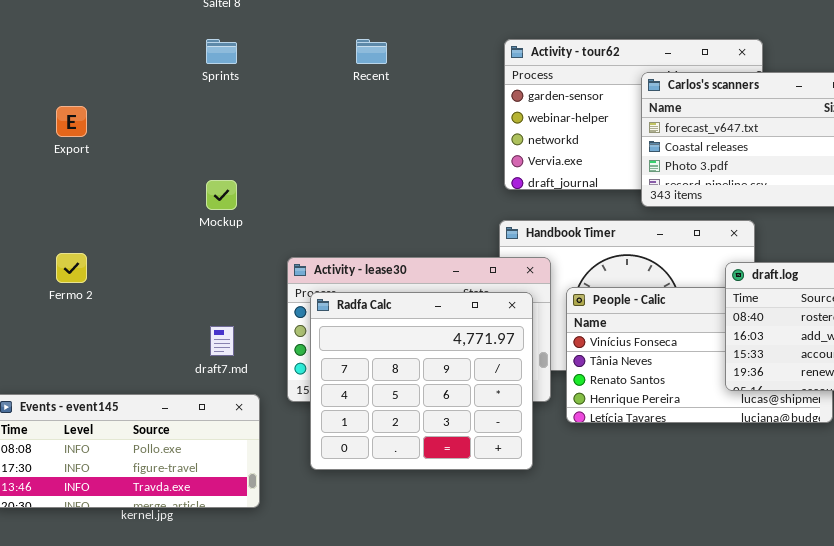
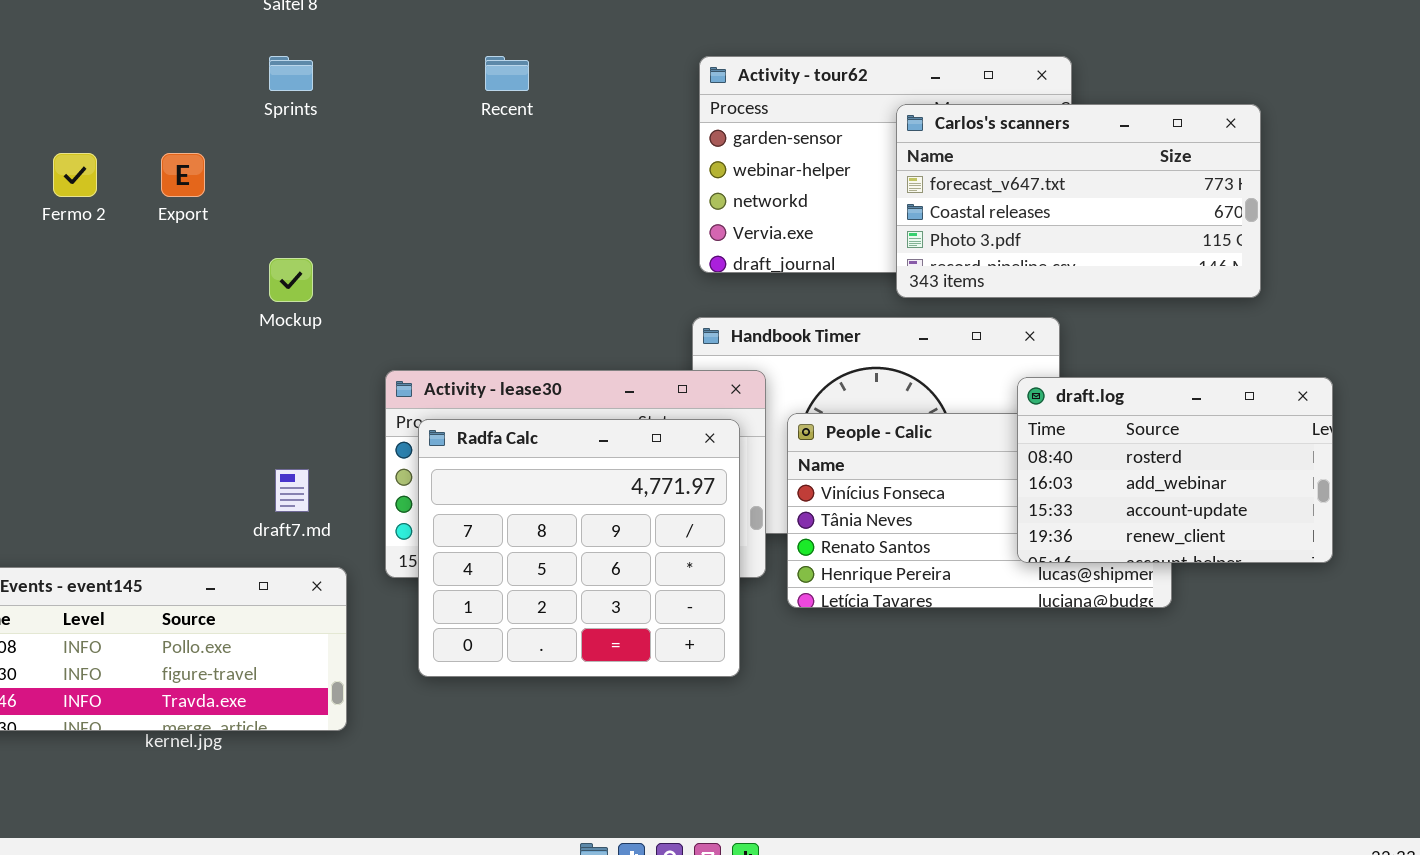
Export: [56,106,87,137] -> [161,153,205,197], moved
Fermo 2: [56,253,87,283] -> [53,153,97,197], moved

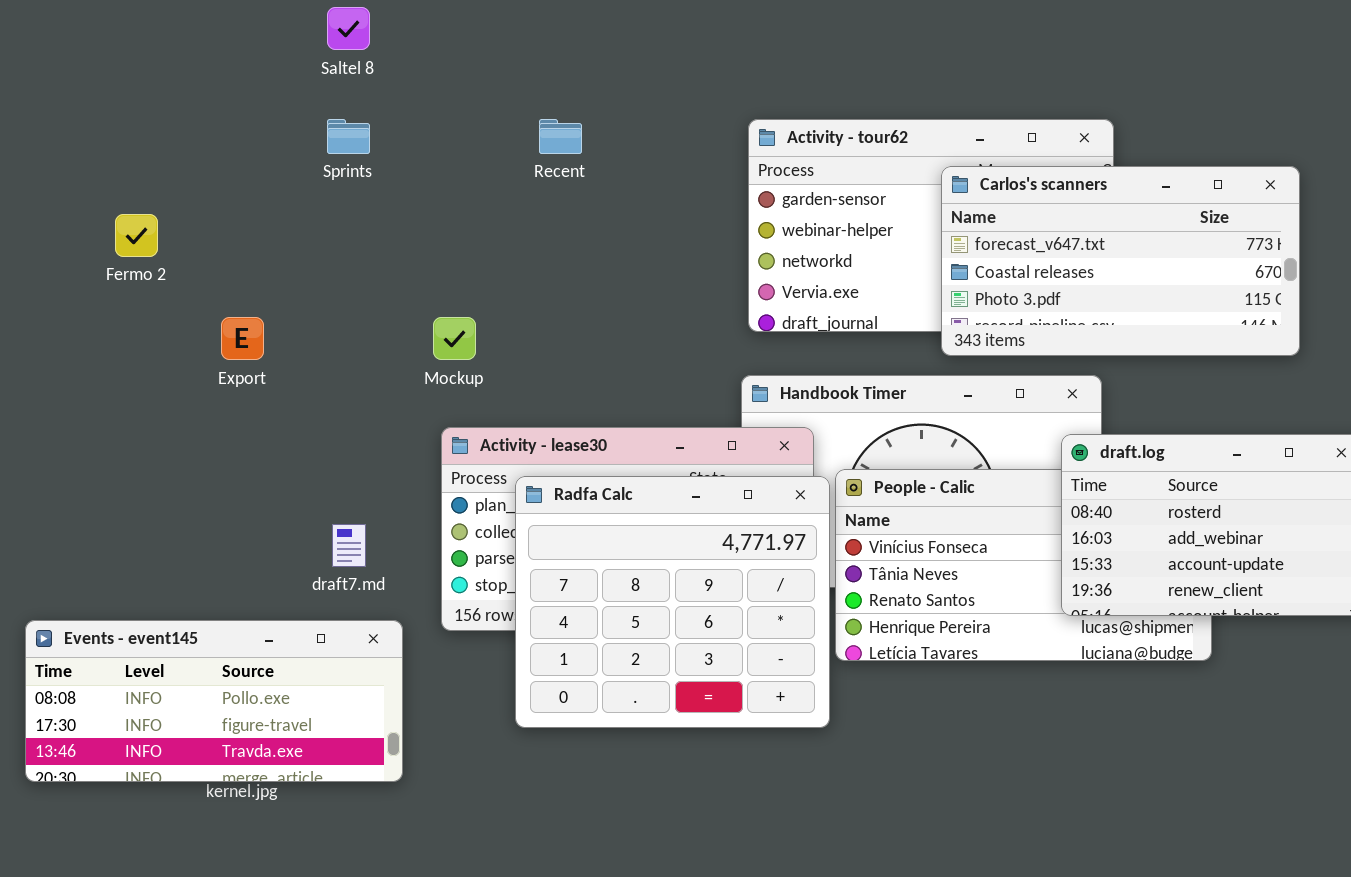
Export: [161,153,205,197] -> [221,317,264,360], moved
Mockup: [269,258,313,302] -> [433,317,476,360], moved
Radfa Calc: [418,419,740,677] -> [515,476,830,728], moved

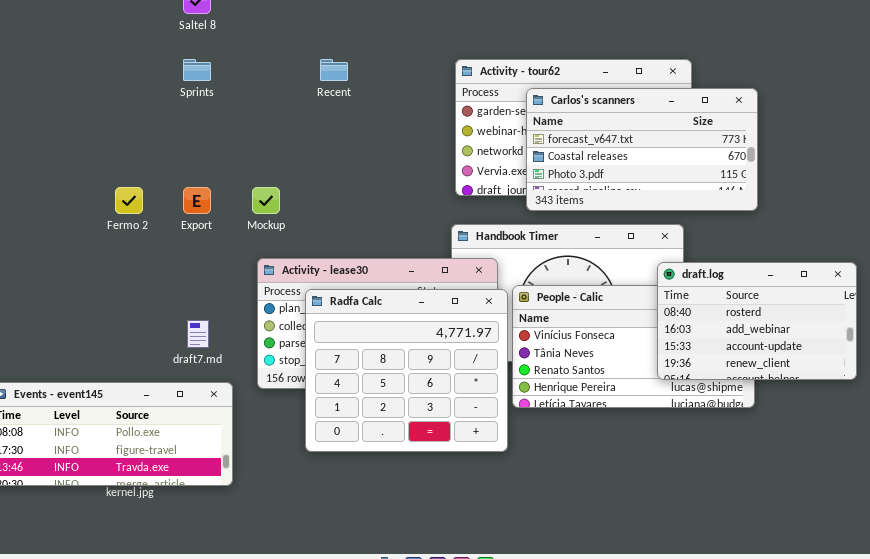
Carlos's scanners: [941,166,1300,356] -> [526,88,758,211], moved
Fermo 2: [115,214,158,257] -> [115,187,143,214], moved
Export: [221,317,264,360] -> [183,187,211,214], moved

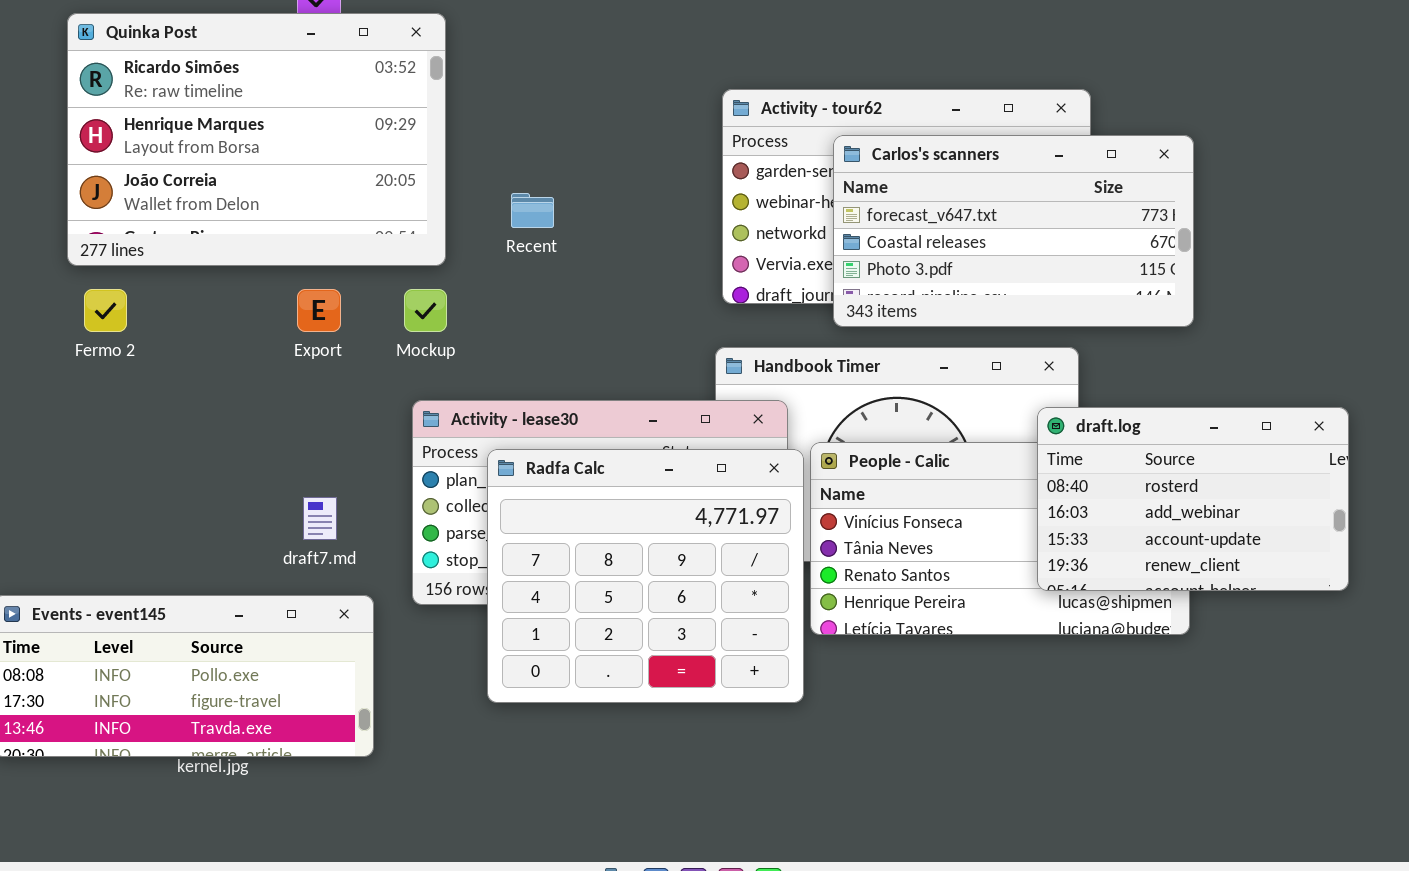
Quinka Post: none -> [67,13,446,266], opened
Recent: [320,59,348,81] -> [511,193,554,228], moved
Fermo 2: [115,187,143,214] -> [84,289,127,332], moved

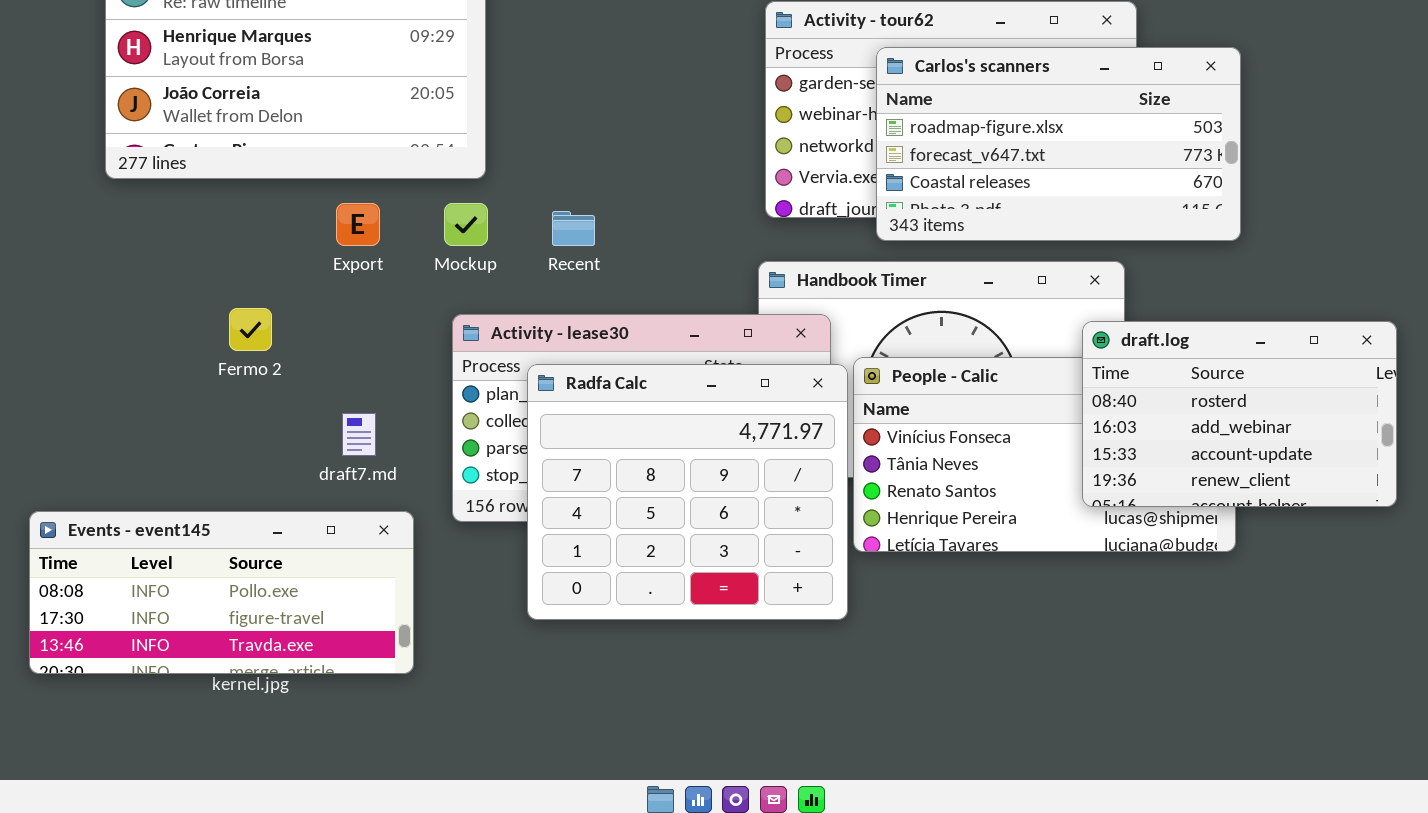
Carlos's scanners: [833,135,1194,327] -> [876,47,1241,241], scrolled up 1 row
Recent: [511,193,554,228] -> [552,211,595,246], moved
Fermo 2: [84,289,127,332] -> [229,308,272,351], moved

